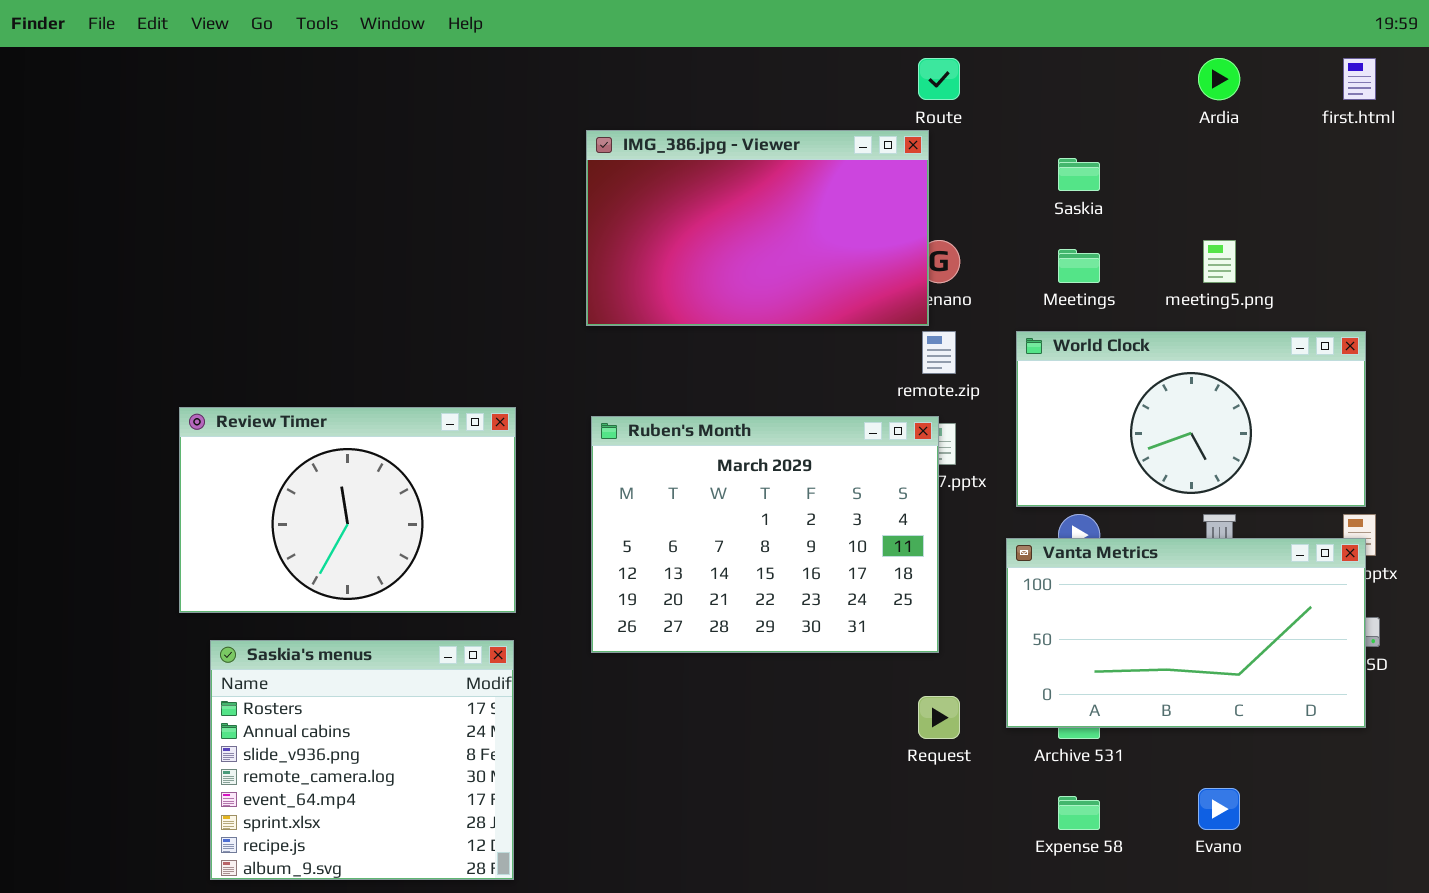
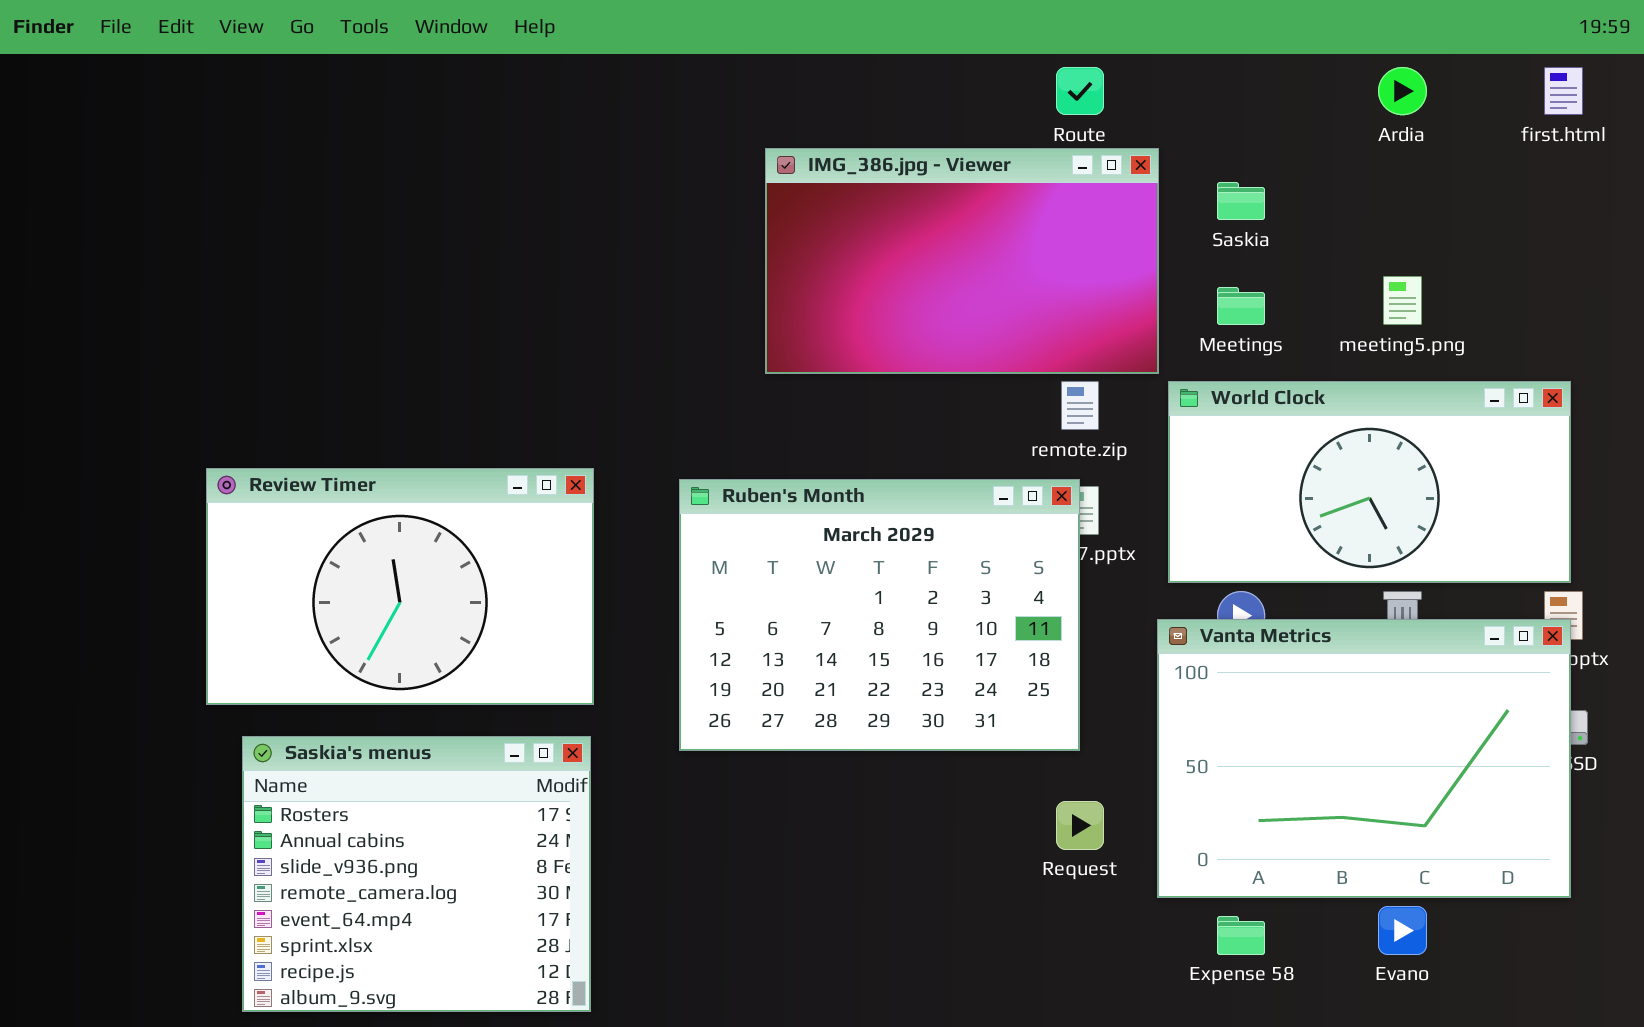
IMG_386.jpg - Viewer: [586,130,929,326] -> [765,148,1159,374], moved
Vanta Metrics: [1006,538,1366,728] -> [1157,619,1571,898], resized

